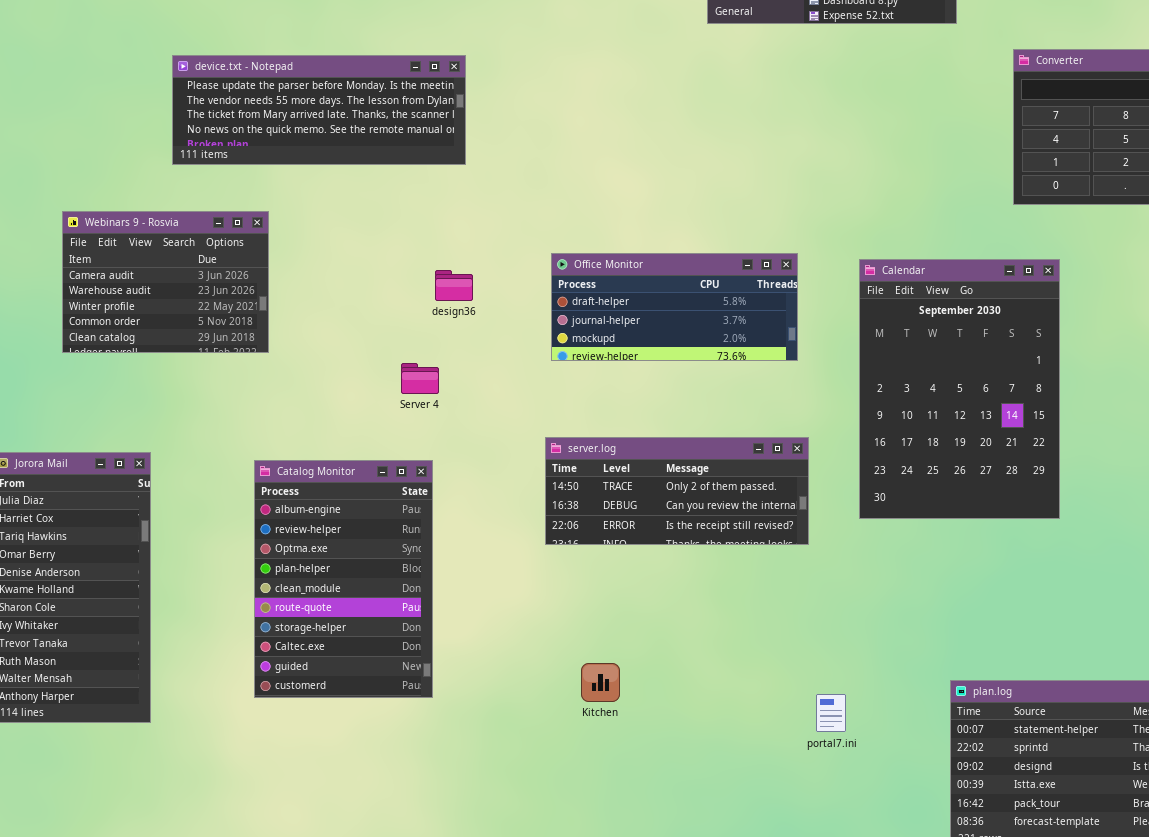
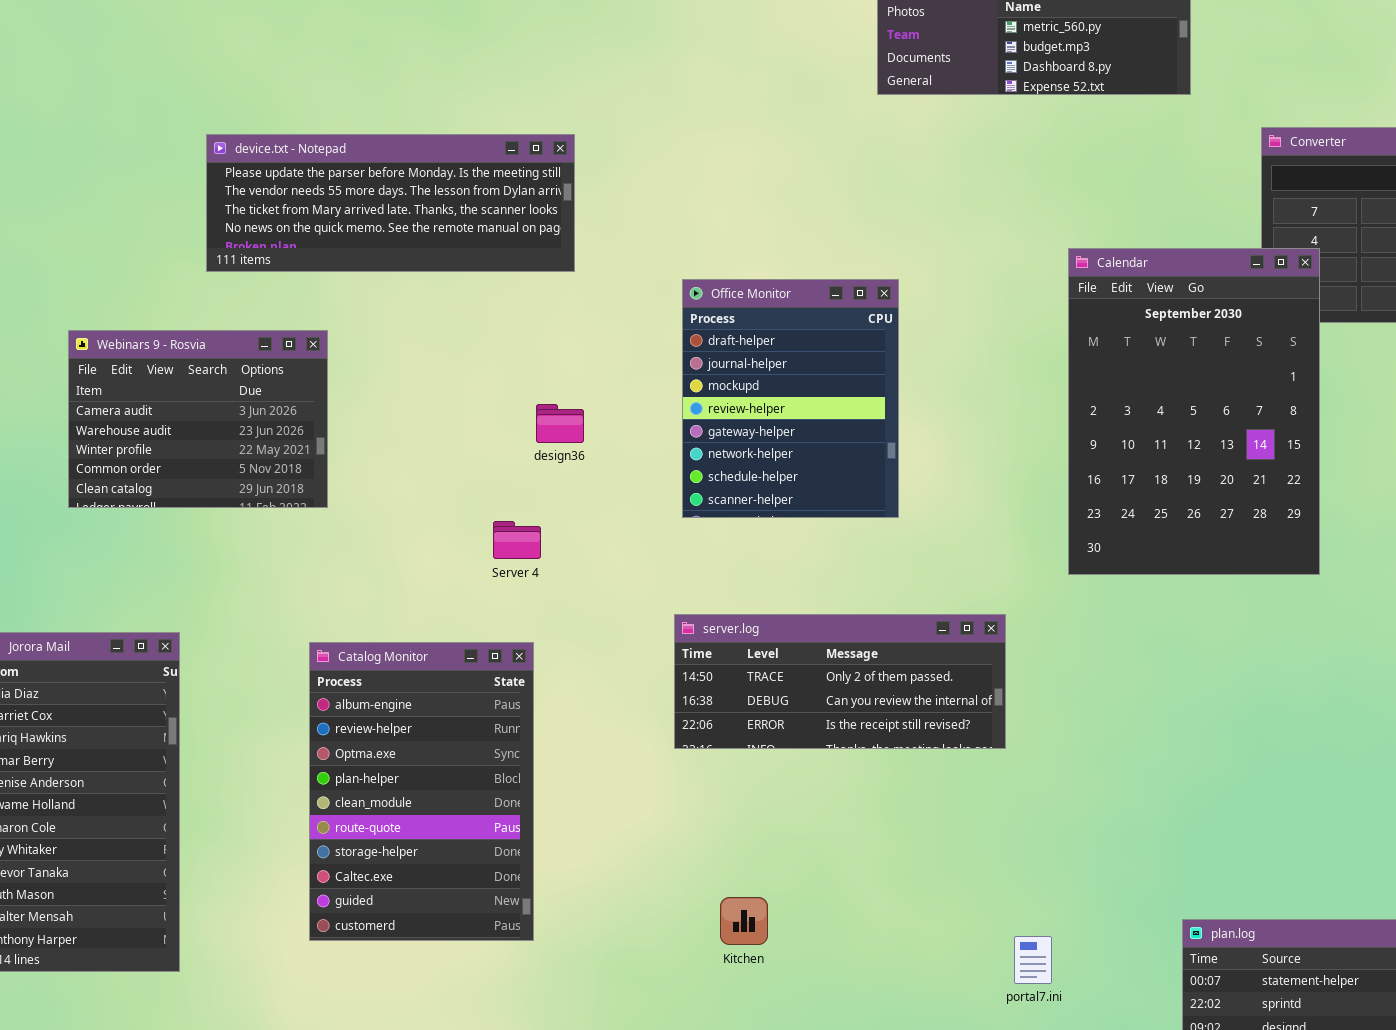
Office Monitor: [551,253,798,361] -> [682,279,899,518], resized
Calendar: [859,259,1060,519] -> [1068,248,1320,575], moved

